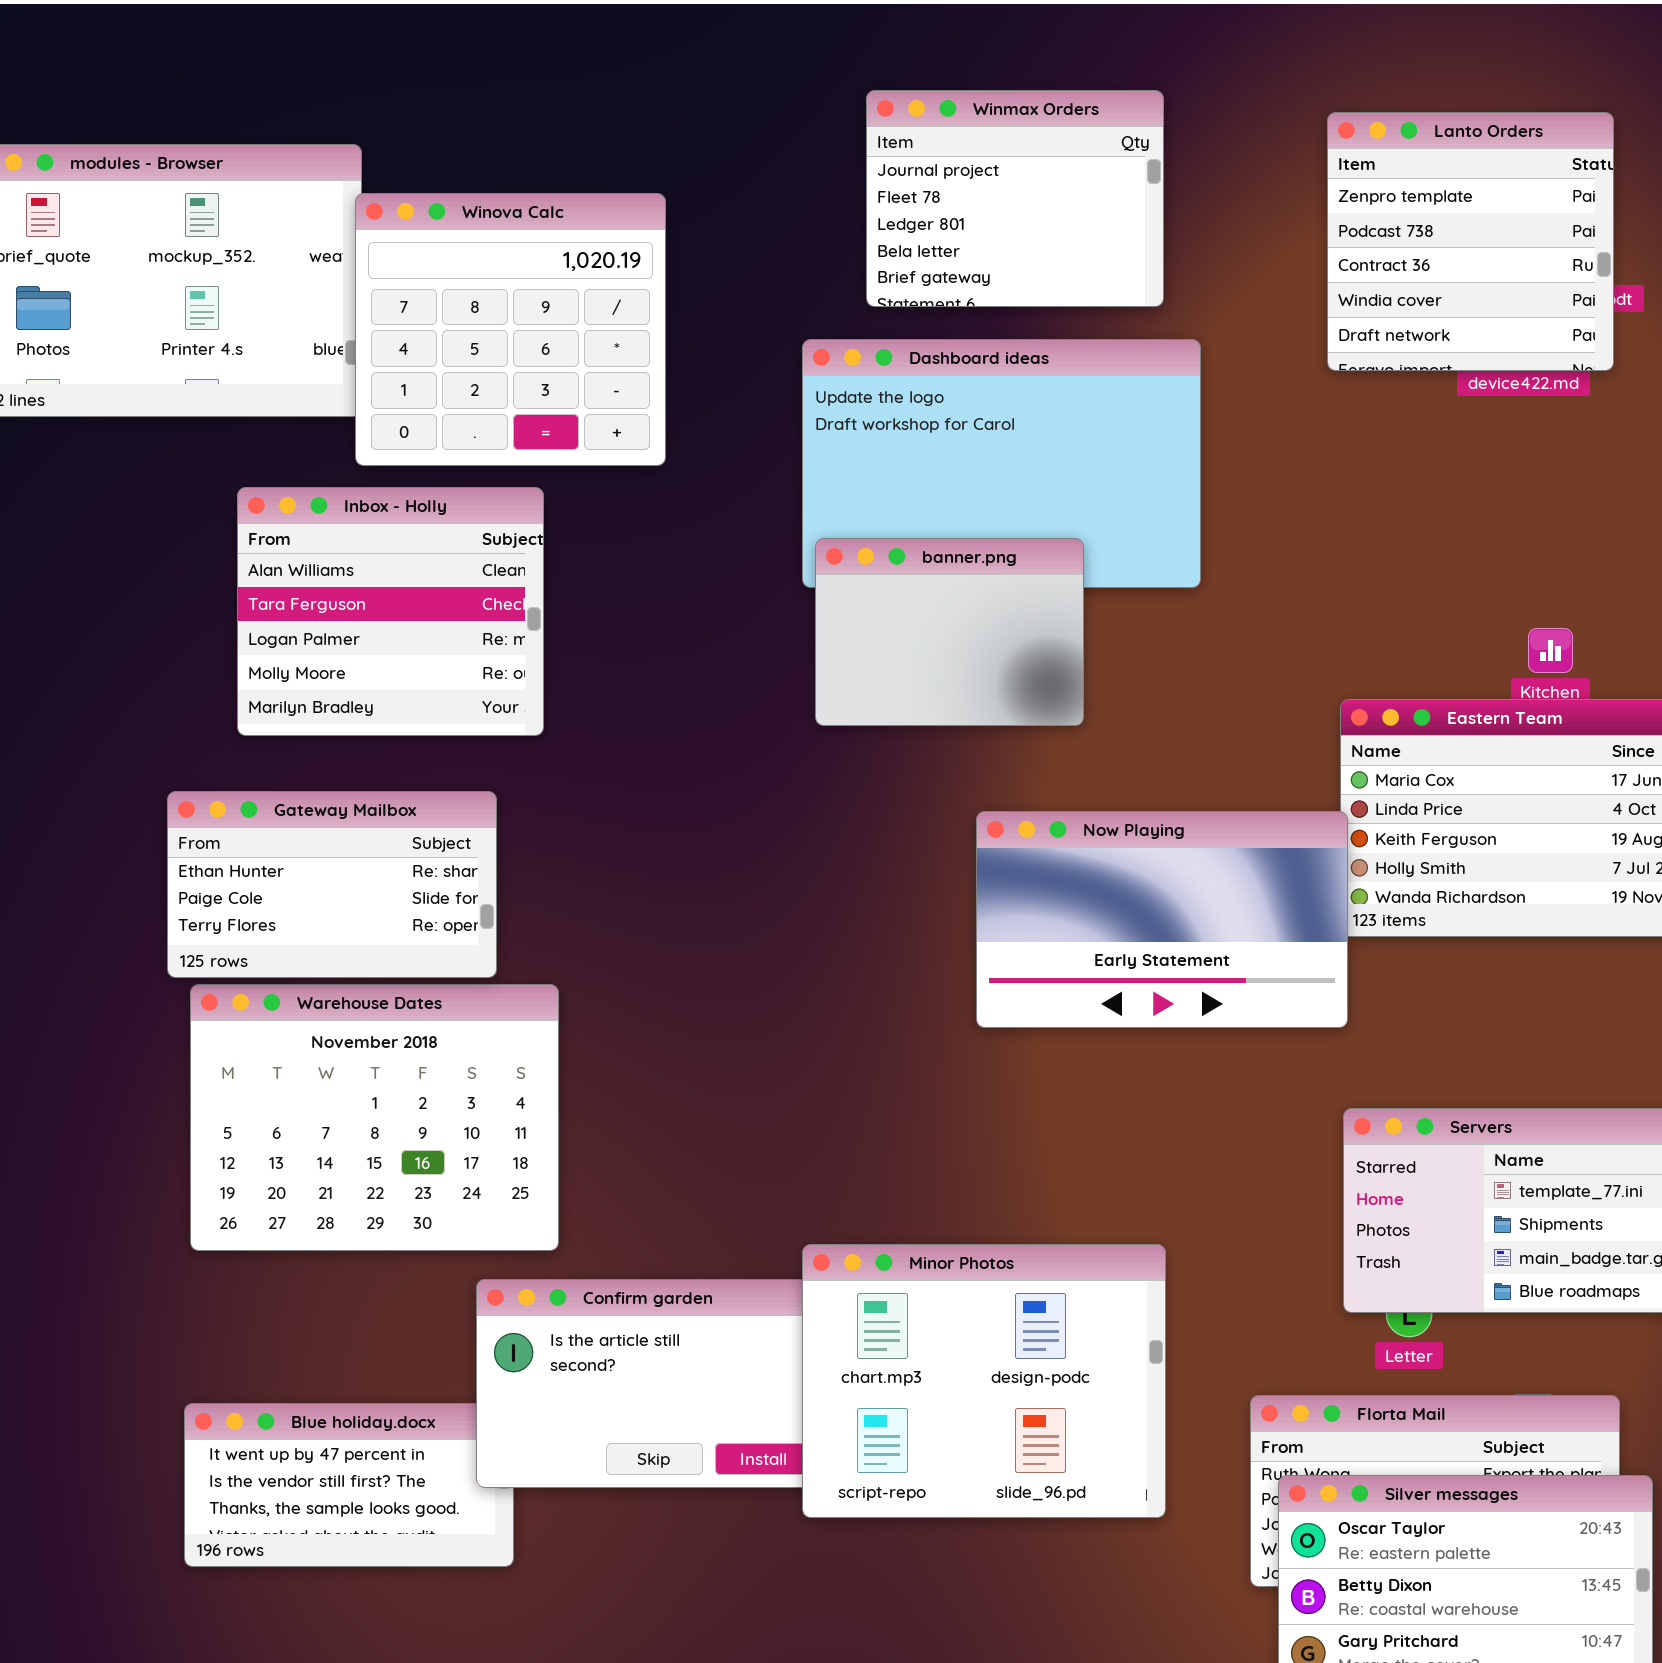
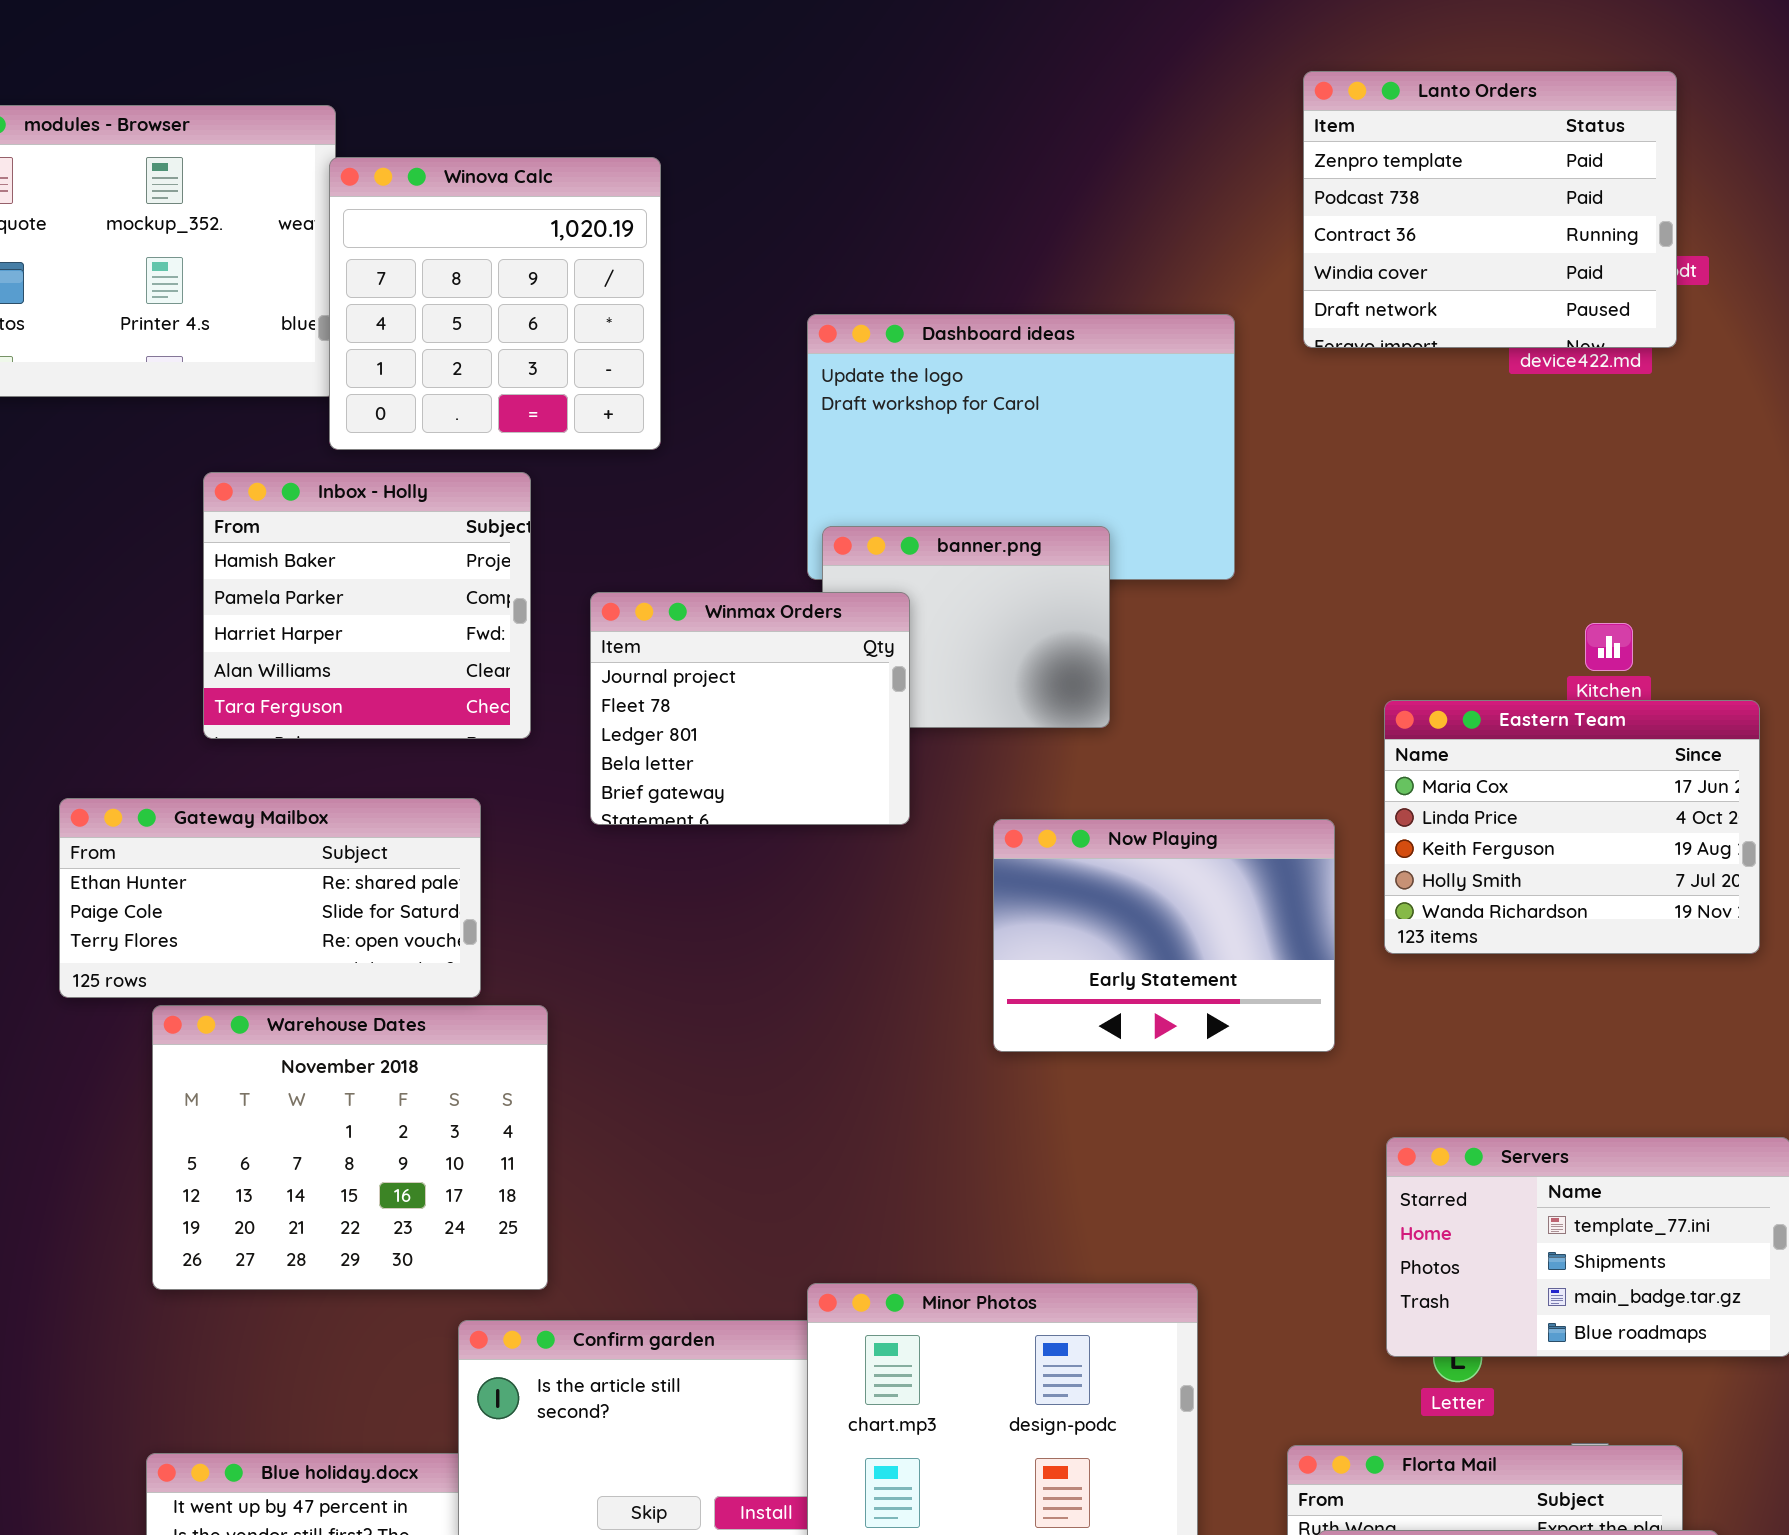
Winmax Orders: [866,90,1164,307] -> [590,592,910,825], moved
Lanto Orders: [1327,112,1614,371] -> [1303,71,1677,348], resized
Inbox - Holly: [237,487,544,736] -> [203,472,531,739], scrolled up 3 rows
Gateway Mailbox: [167,791,497,978] -> [59,798,481,998], resized
Now Playing: [976,811,1348,1028] -> [993,819,1335,1052], resized

